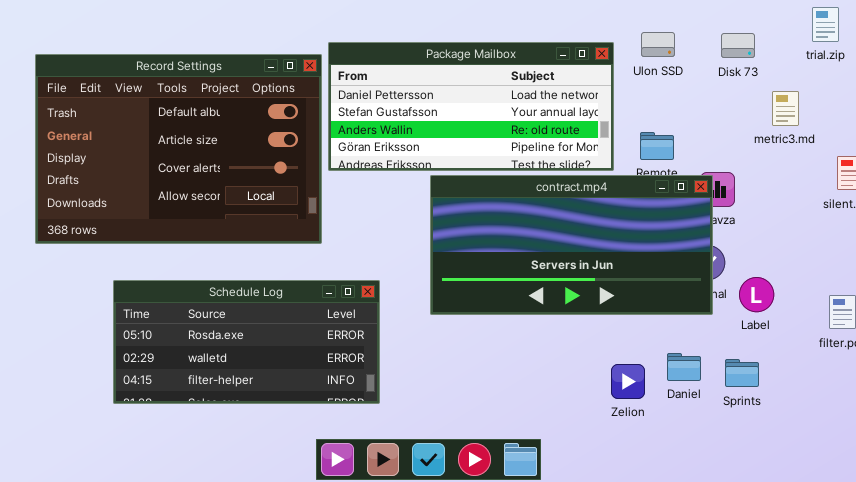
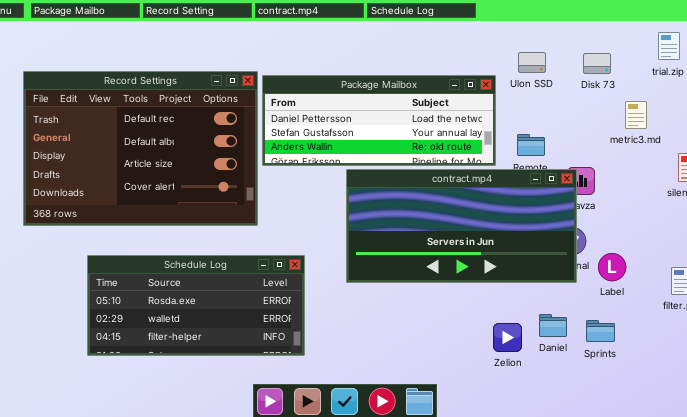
Package Mailbox: [328,42,614,171] -> [262,75,496,166], resized
Record Settings: [35,54,322,244] -> [23,71,258,226], scrolled up 1 row

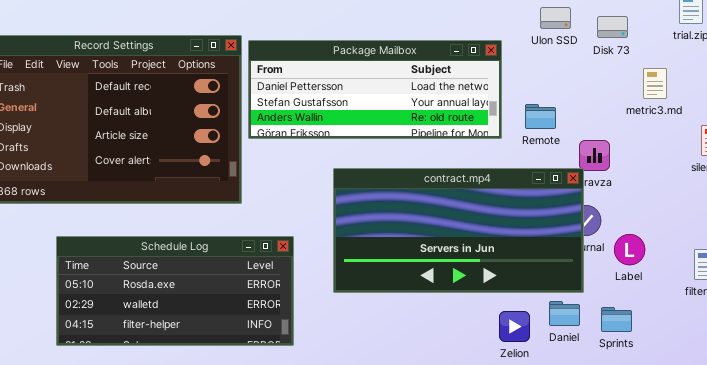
Ulon SSD: [518,52,546,73] -> [540,7,571,29], moved
contract.mp4: [346,169,577,283] -> [333,168,584,293], moved

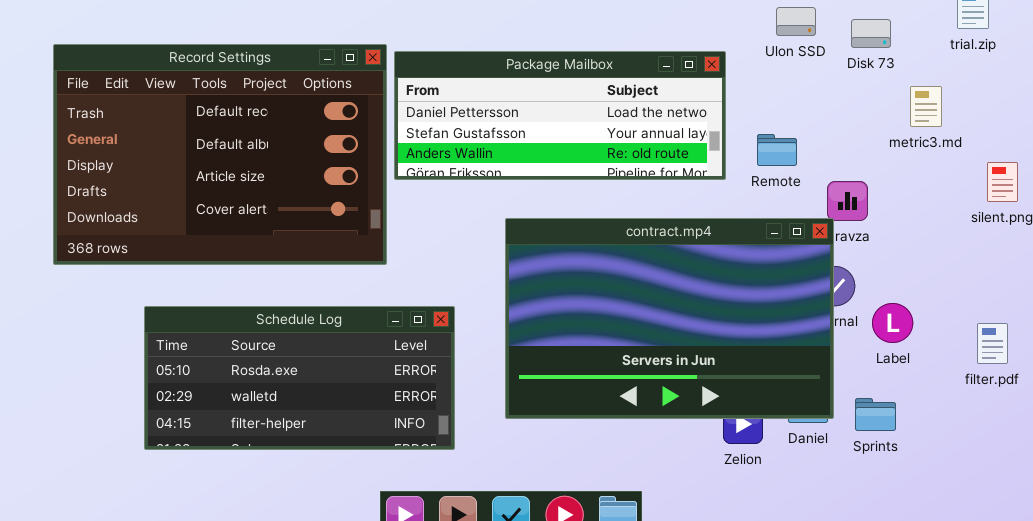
contract.mp4: [333,168,584,293] -> [505,218,834,419], resized

